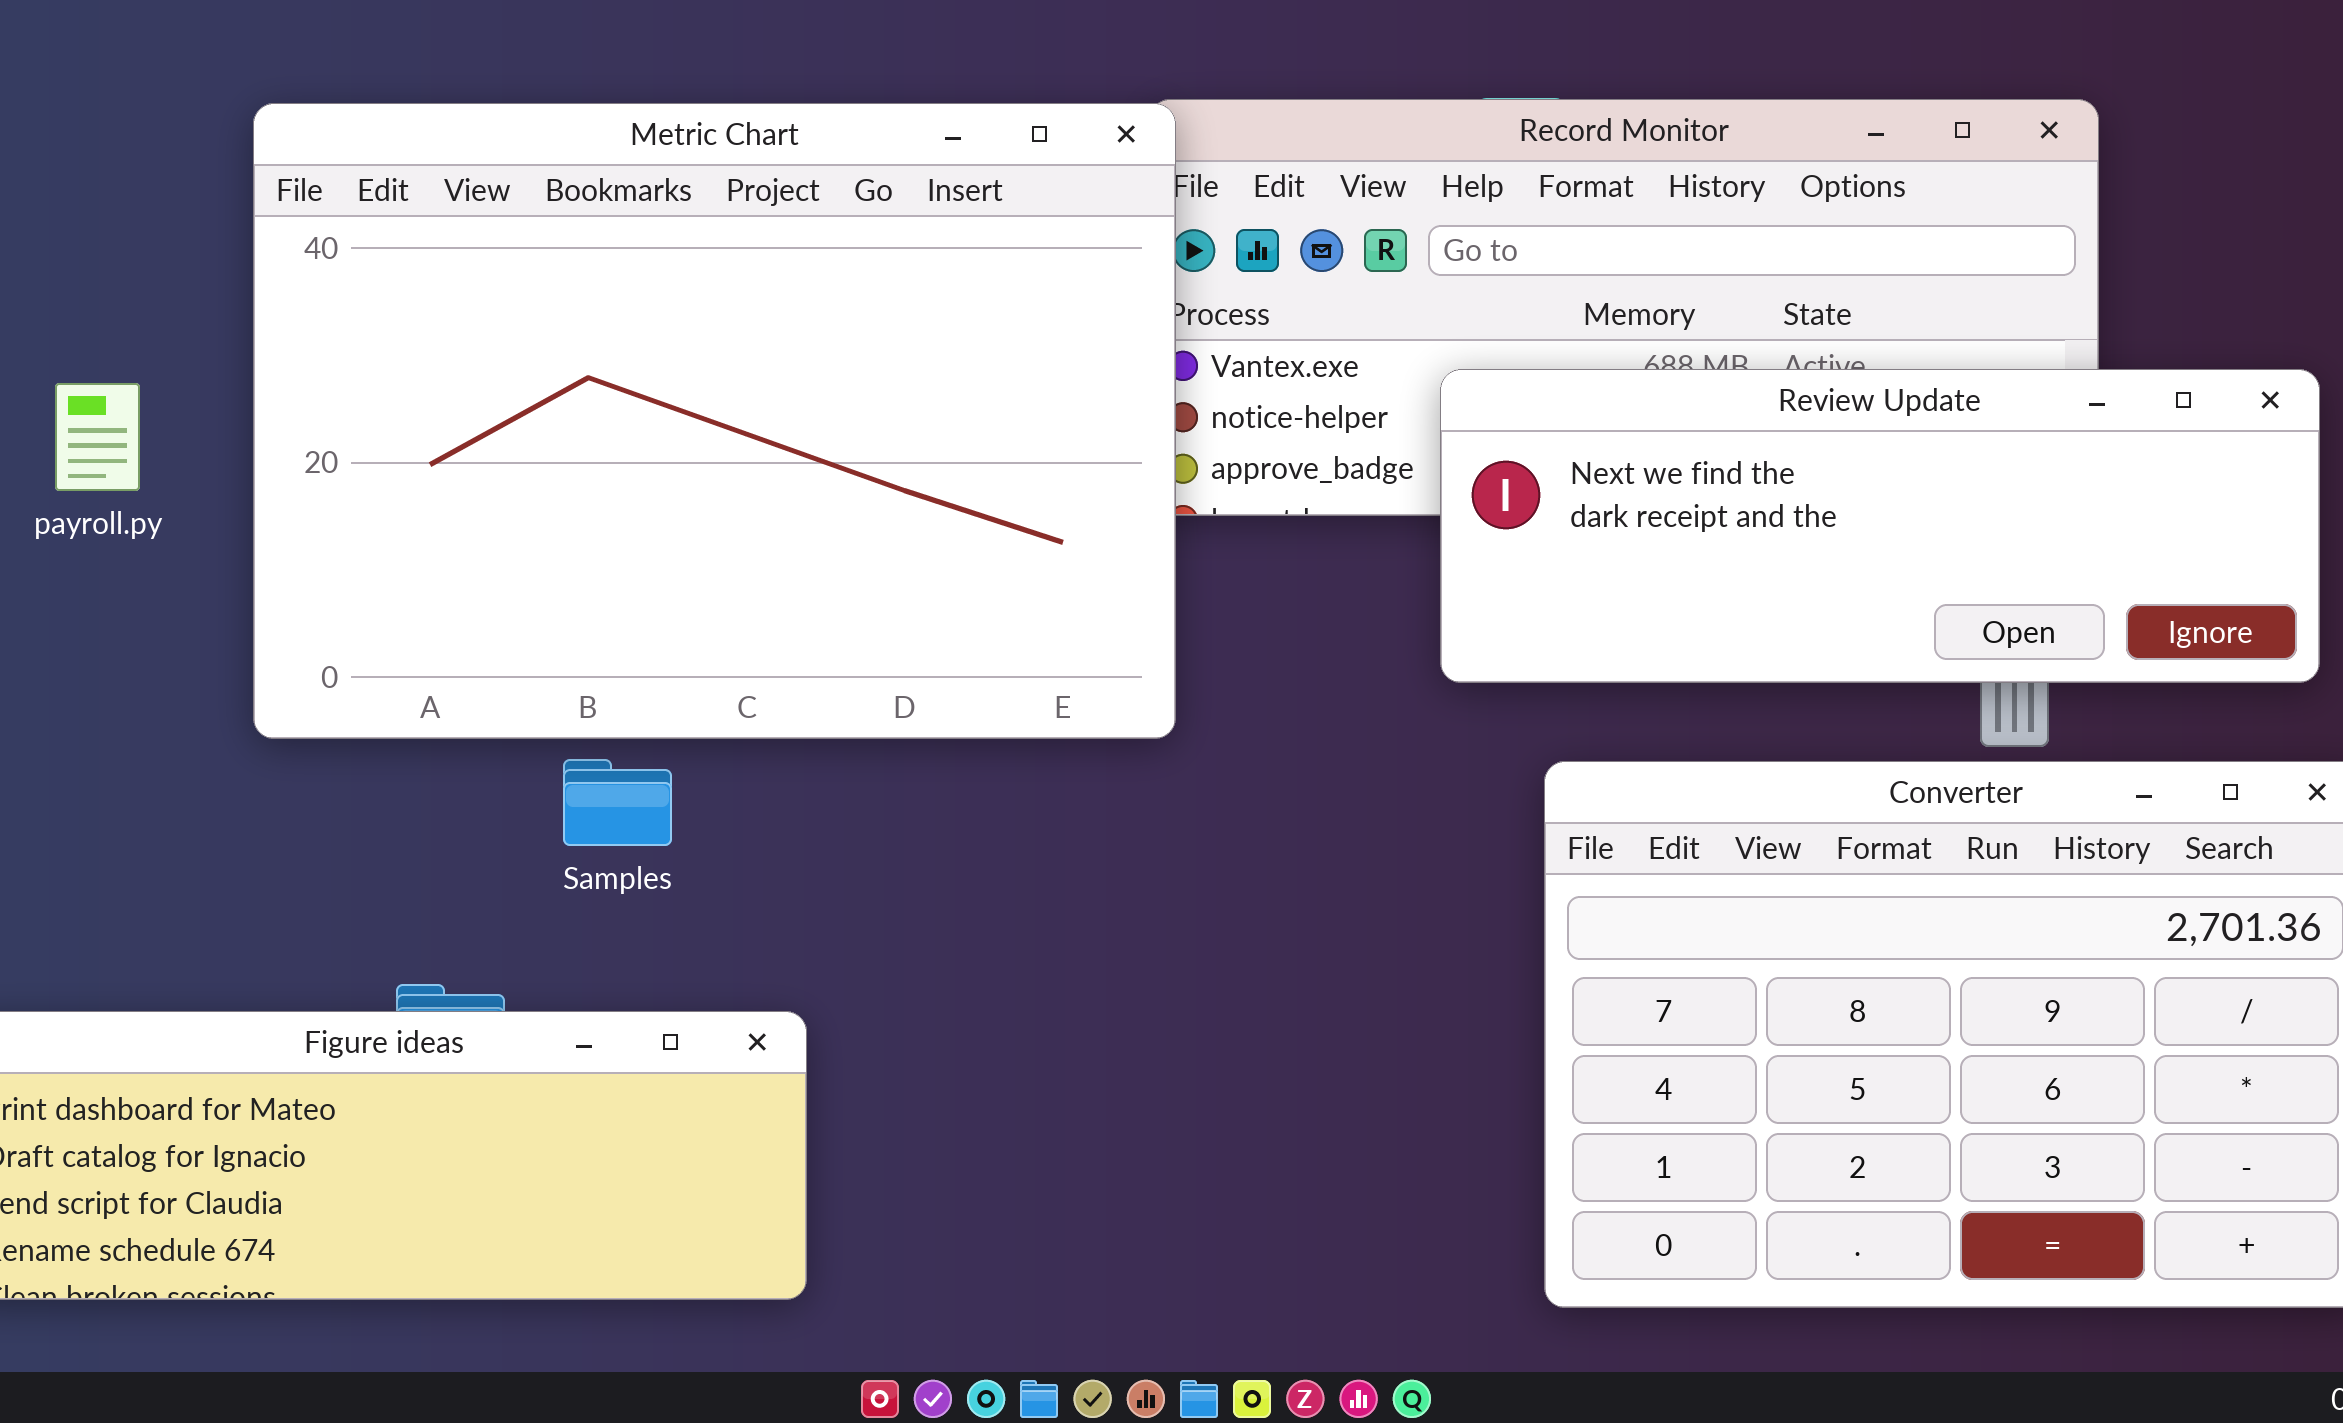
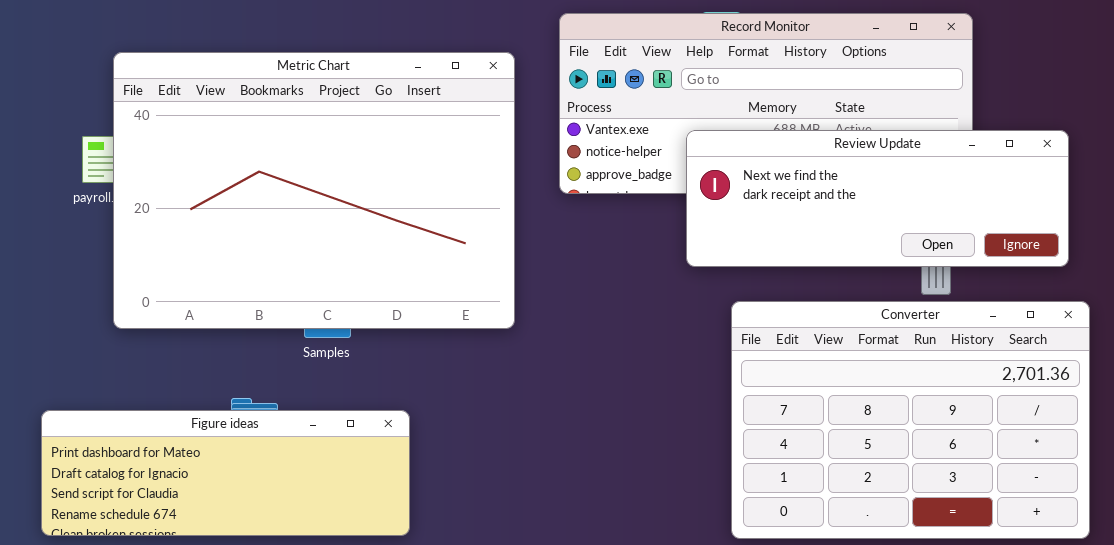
Metric Chart: [253,103,1176,739] -> [113,52,515,329], moved

